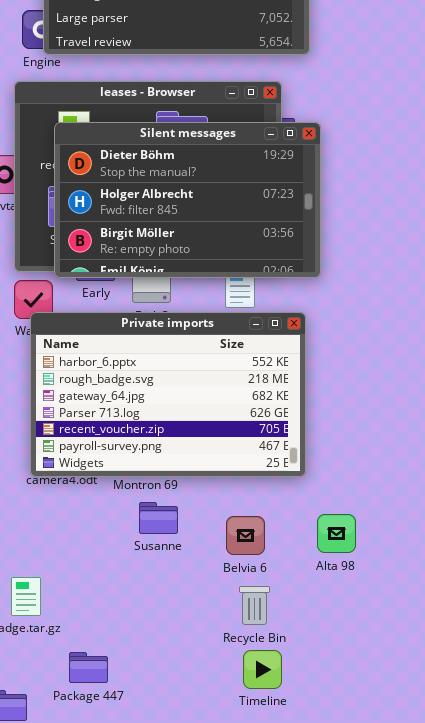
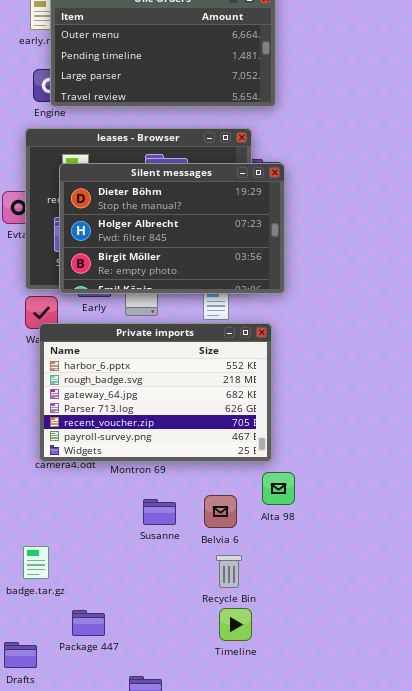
Susanne: [139,502,178,534] -> [143,499,176,525], moved
Alta 98: [317,514,356,553] -> [262,472,295,505], moved

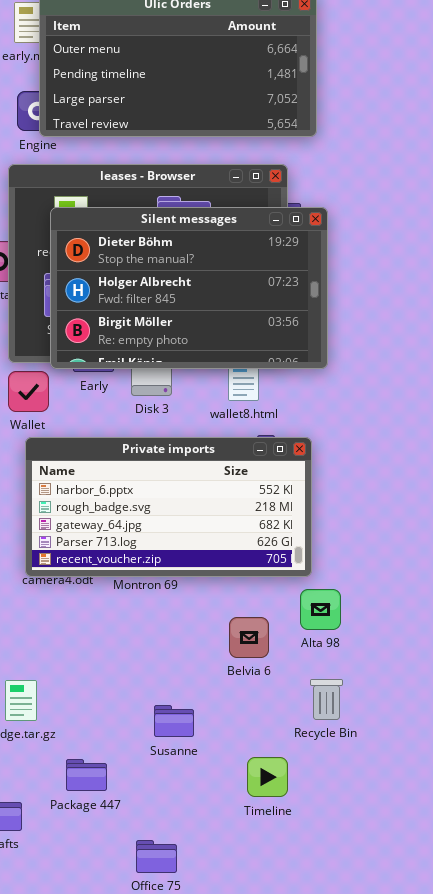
Private imports: [39,323,272,462] -> [25,437,312,577], resized
Susanne: [143,499,176,525] -> [154,705,194,737], moved
Recycle Bin: [216,555,242,588] -> [310,679,343,720], moved

